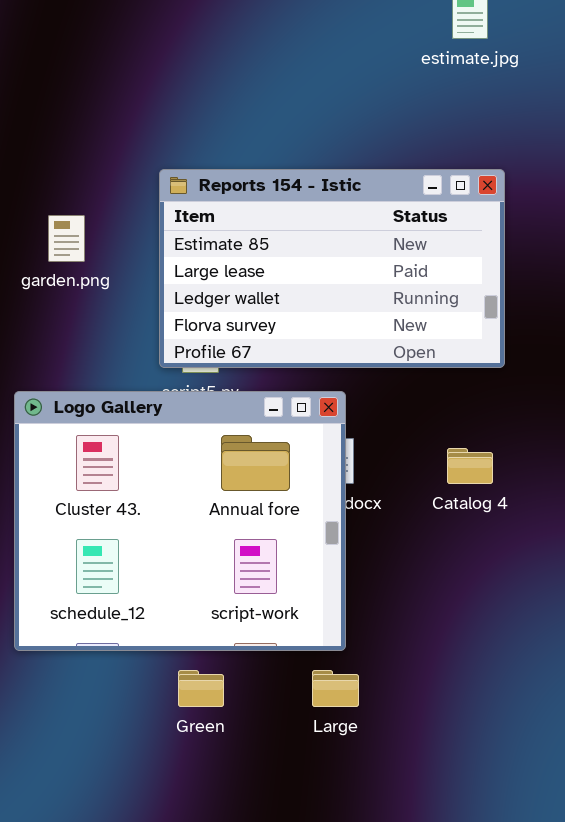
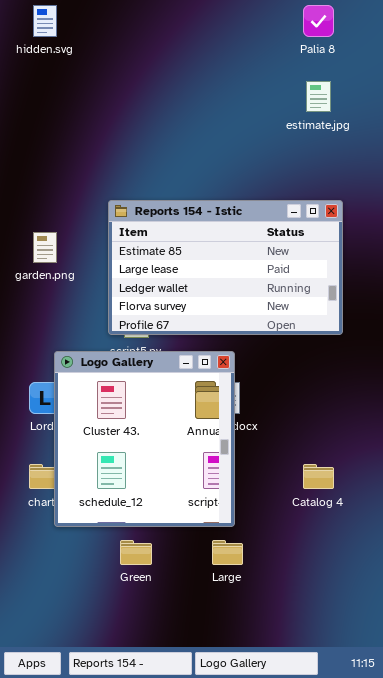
Logo Gallery: [14,391,346,651] -> [54,351,235,527], resized
Catalog 4: [447,448,493,484] -> [303,464,334,489], moved

